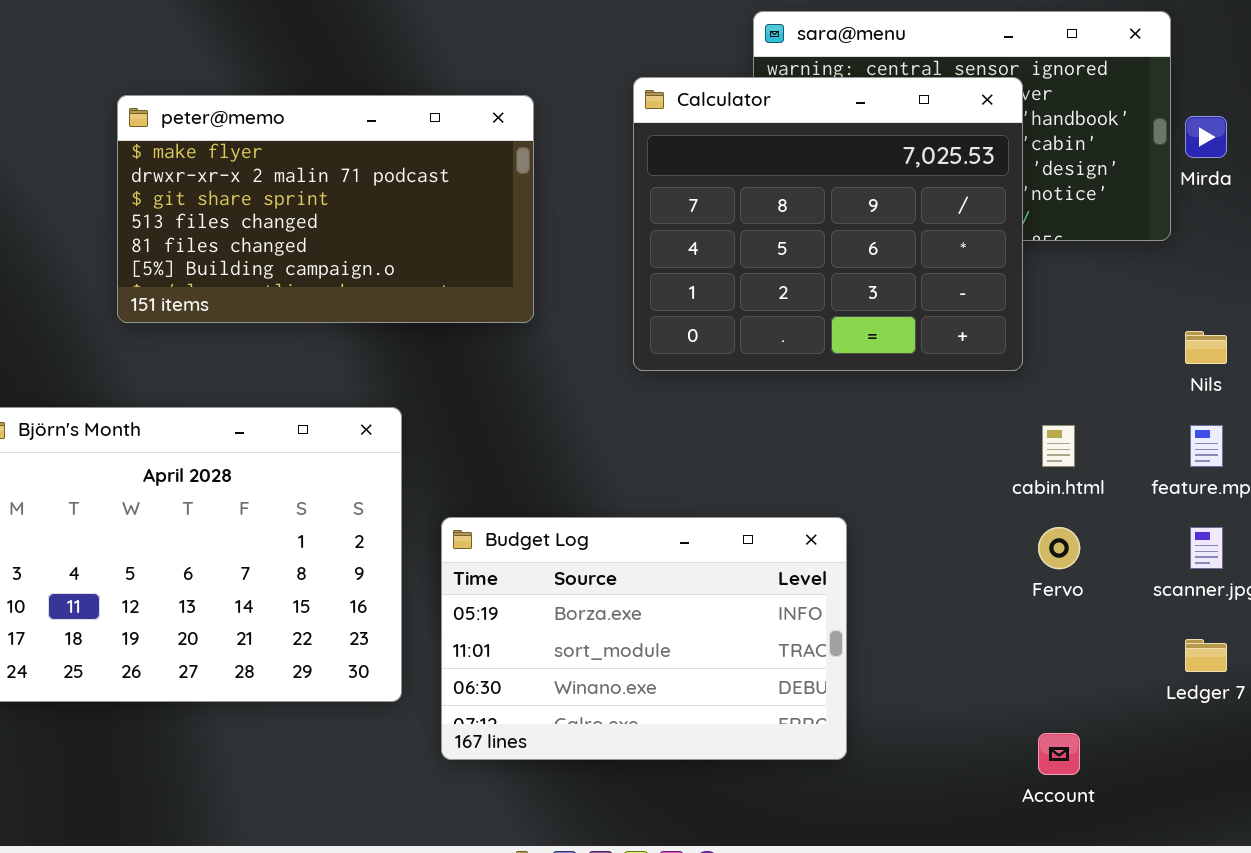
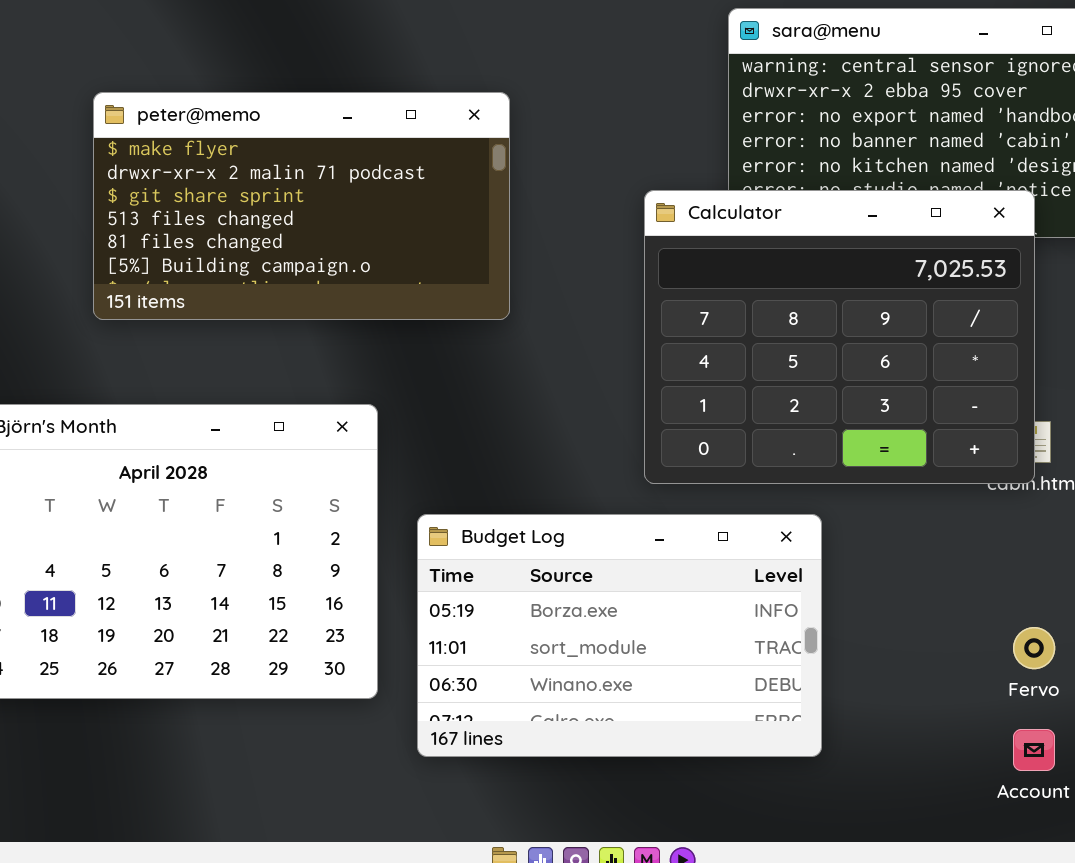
Calculator: [633,77,1023,371] -> [644,190,1035,484], moved
Fervo: [1038,527,1080,569] -> [1013,627,1055,669], moved

